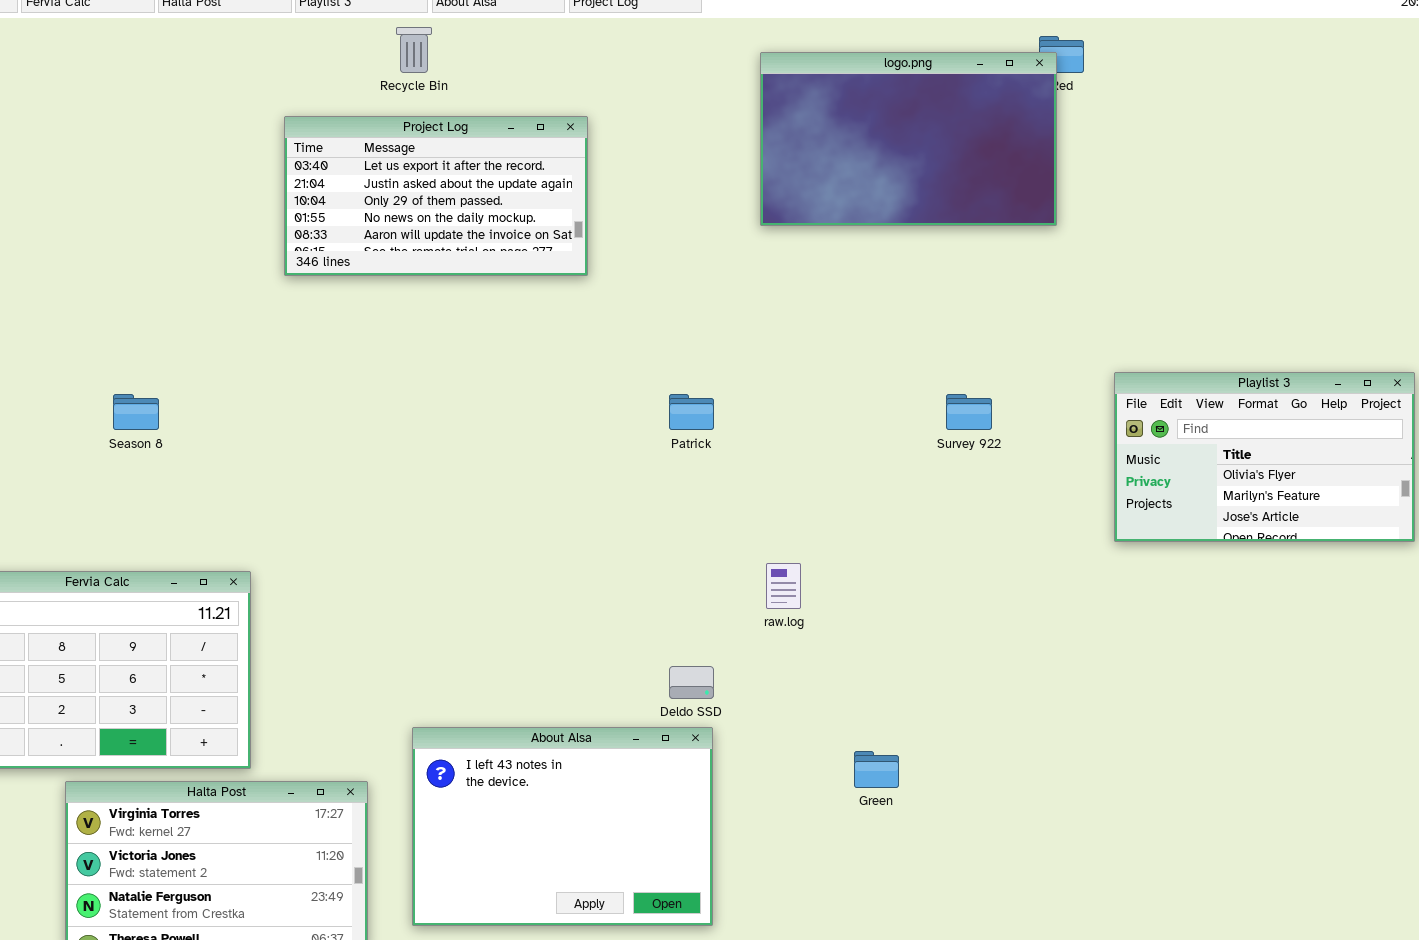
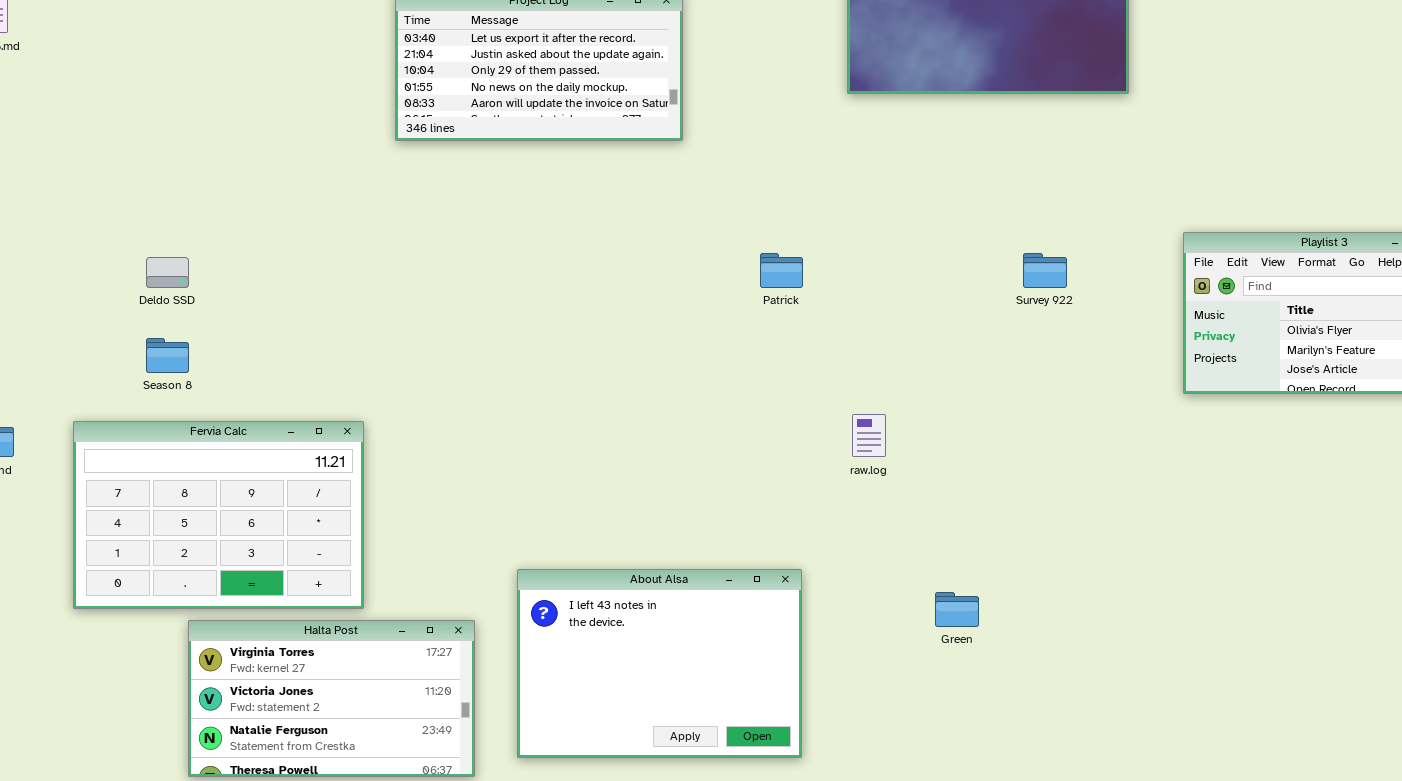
Season 8: [113,394,159,430] -> [146,338,189,373], moved
Deldo SSD: [669,666,714,699] -> [146,257,189,288], moved

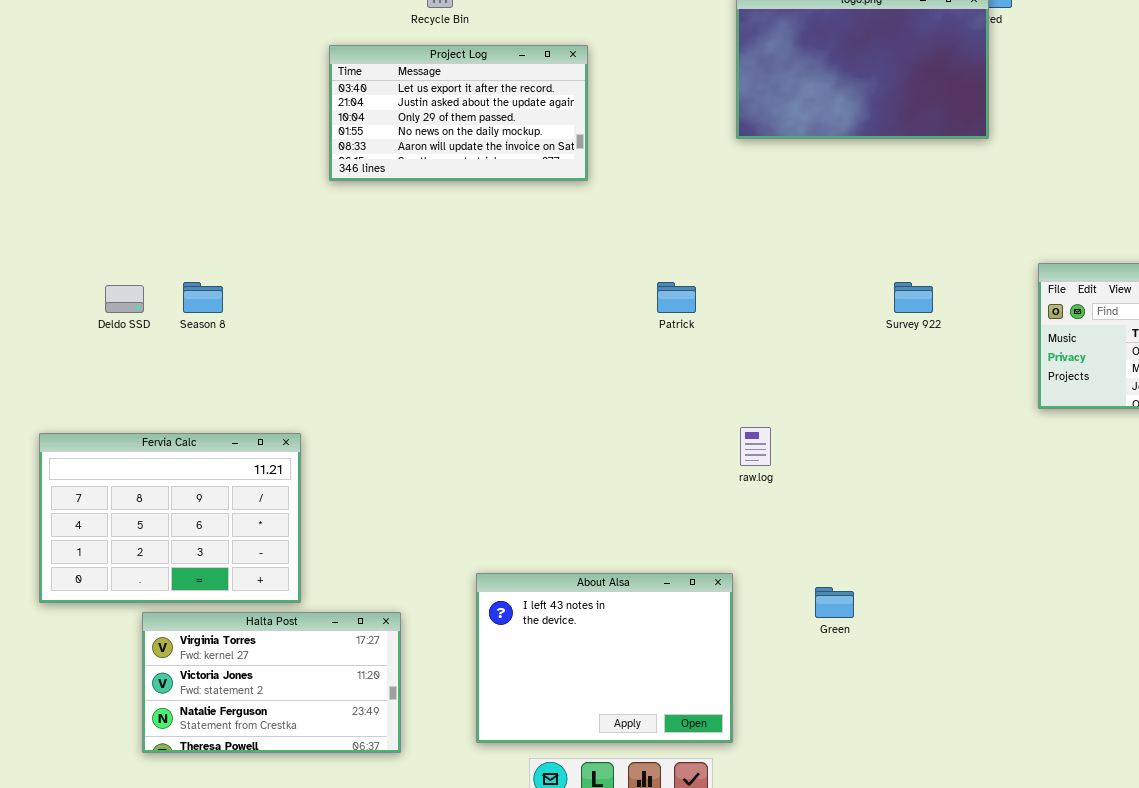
Season 8: [146,338,189,373] -> [183,282,223,313], moved
About Alsa: [517,569,802,758] -> [476,573,733,743], moved

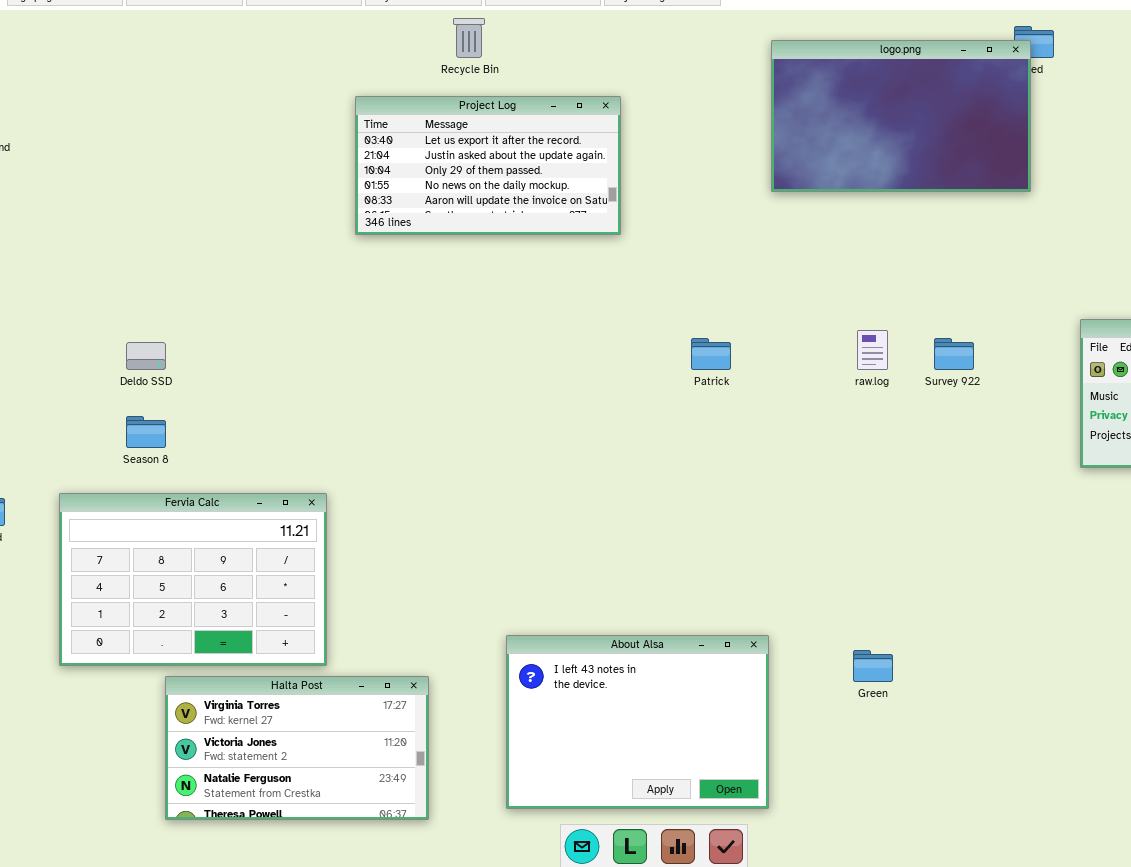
Season 8: [183,282,223,313] -> [126,416,166,448], moved
raw.log: [740,427,771,466] -> [857,330,888,370], moved

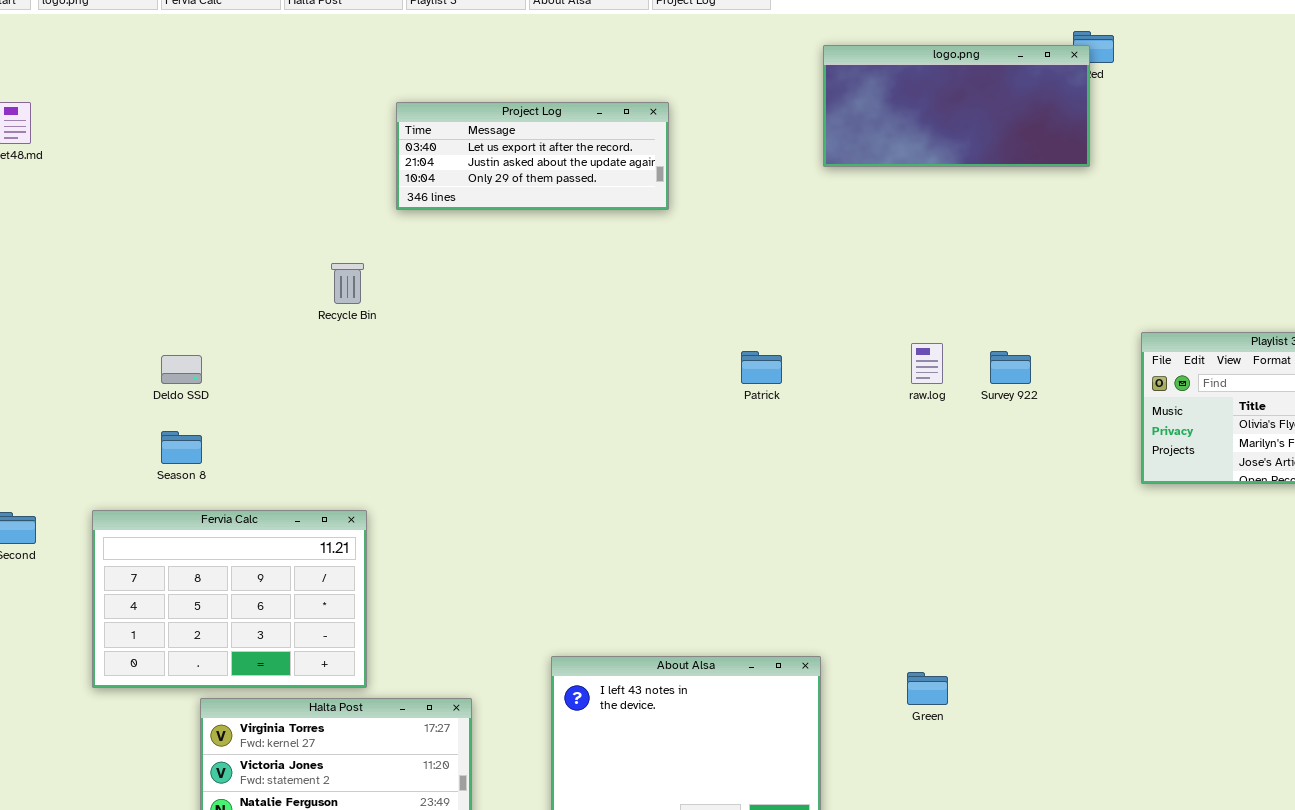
Recycle Bin: [453,18,485,58] -> [331,263,364,304], moved
logo.png: [771,40,1031,192] -> [823,45,1090,167], resized
Project Log: [355,96,621,235] -> [396,102,669,210], resized

